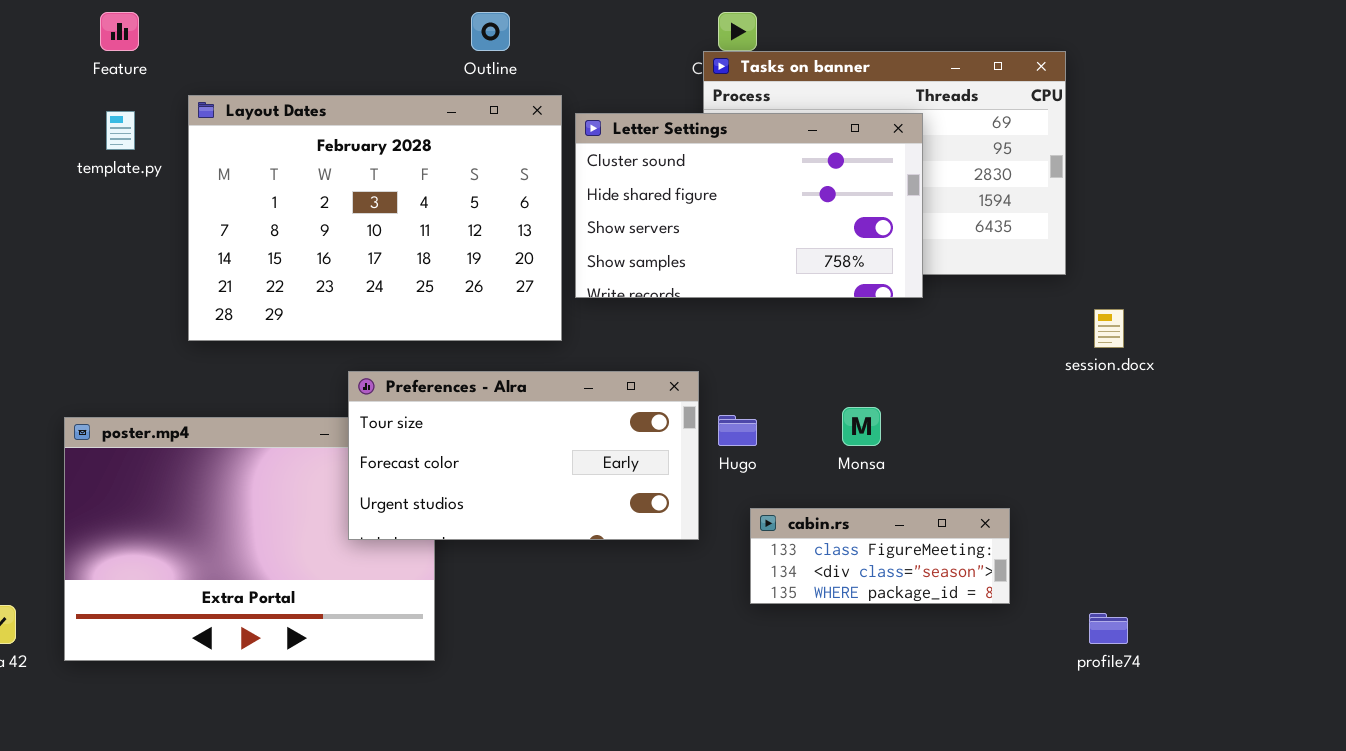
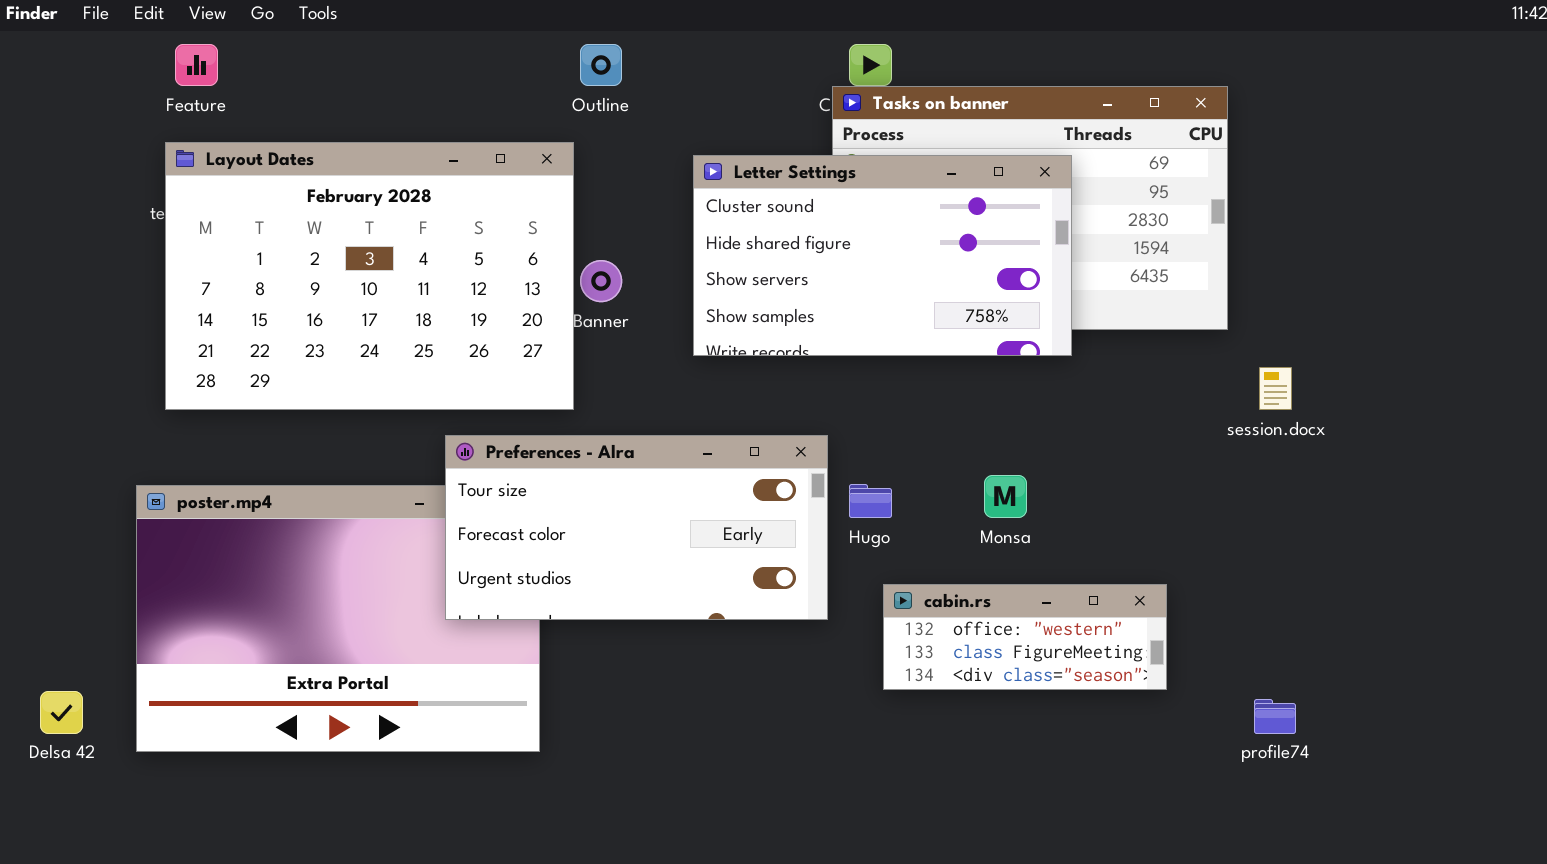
Layout Dates: [188,95,562,341] -> [165,142,574,410], moved
cabin.rs: [750,508,1010,604] -> [883,584,1167,690], scrolled up 1 row

